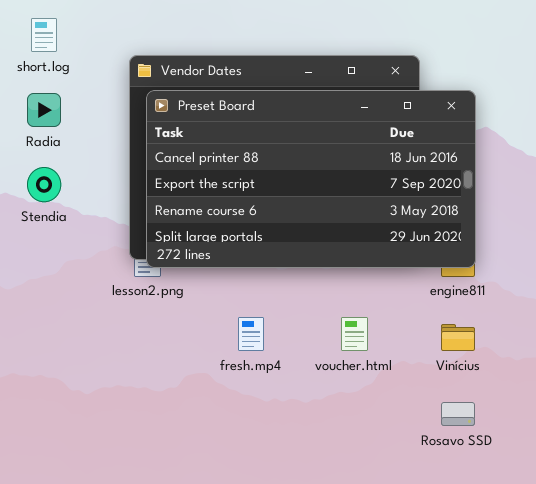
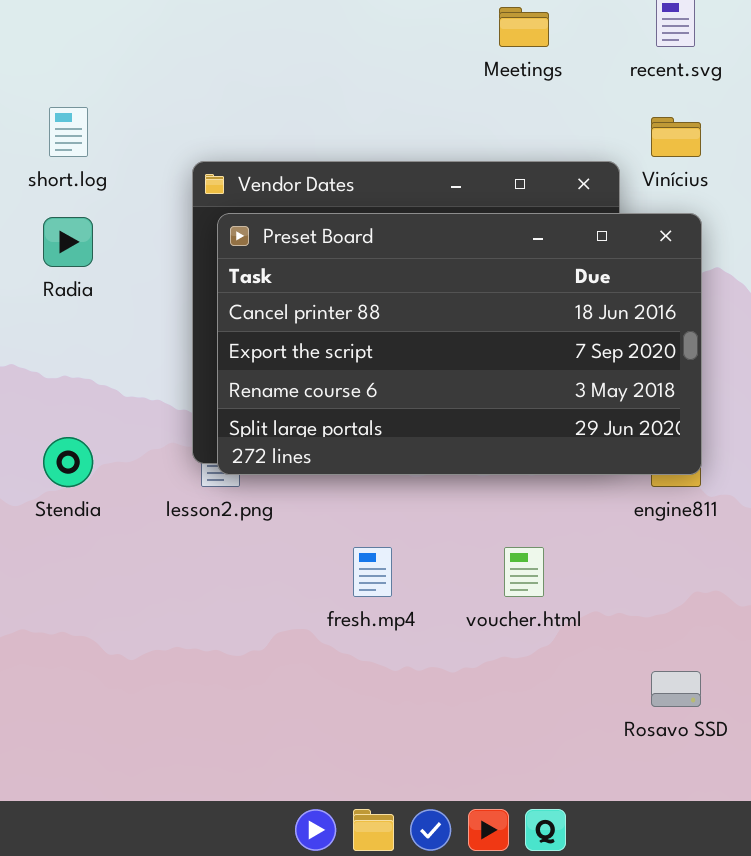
Stendia: [27,167,61,202] -> [43,437,93,487], moved
Vinícius: [441,324,475,351] -> [651,117,701,157], moved

